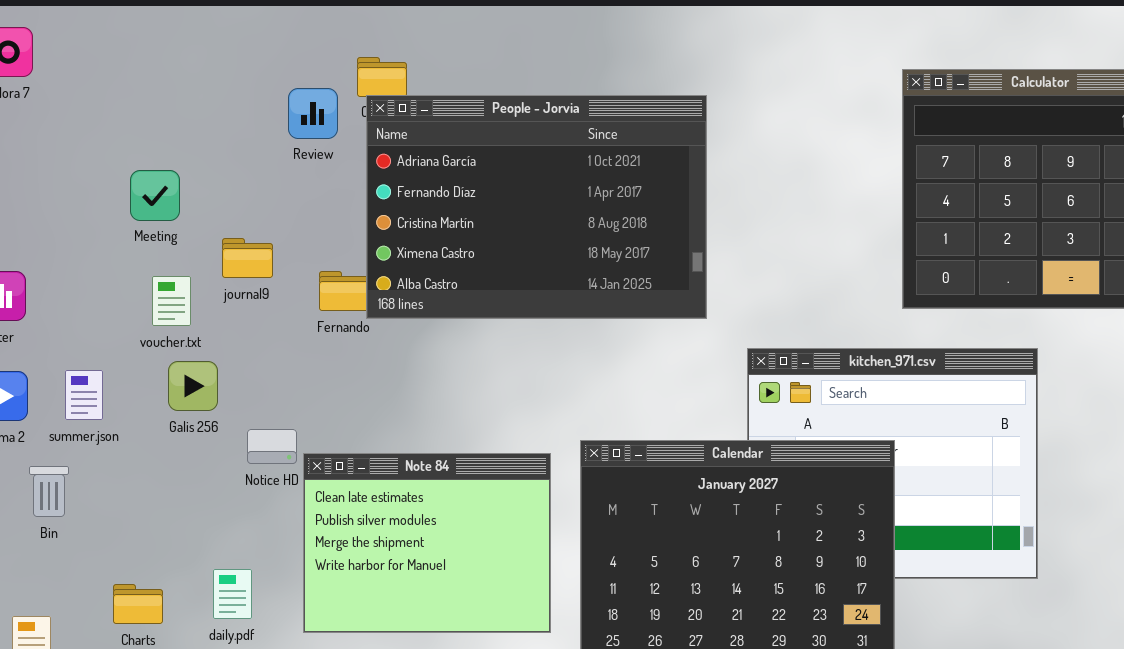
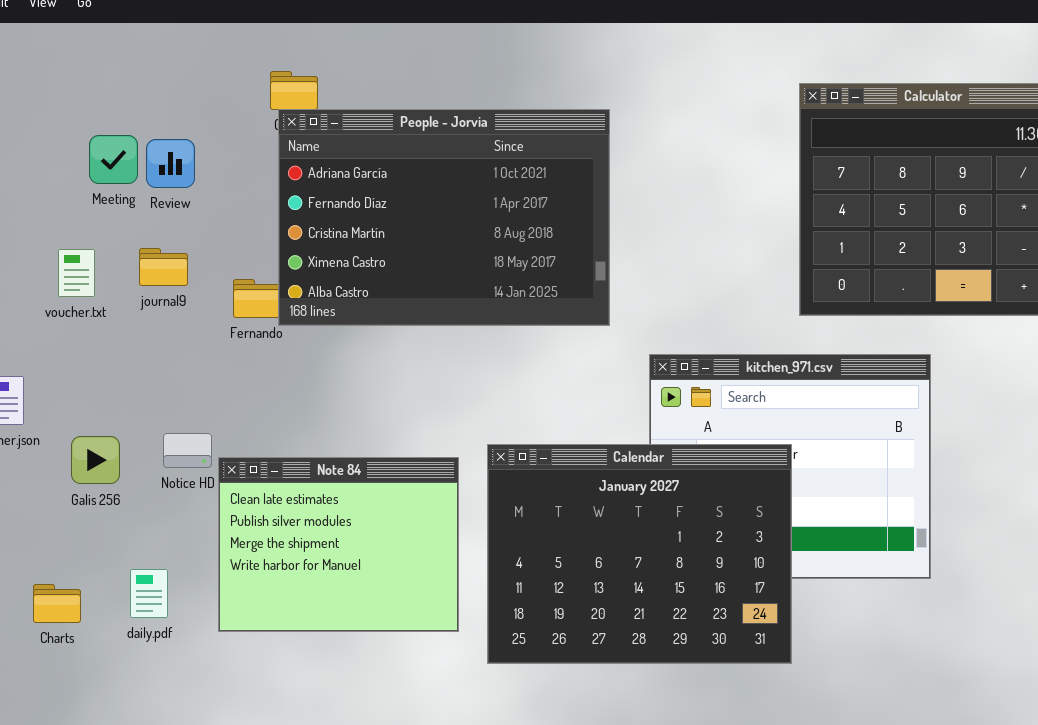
Review: [288,88,338,139] -> [146,139,195,188], moved
Meeting: [130,170,180,221] -> [89,135,138,184], moved
voucher.txt: [152,276,191,326] -> [58,249,95,297], moved
Galis 256: [168,361,218,411] -> [71,436,120,484], moved

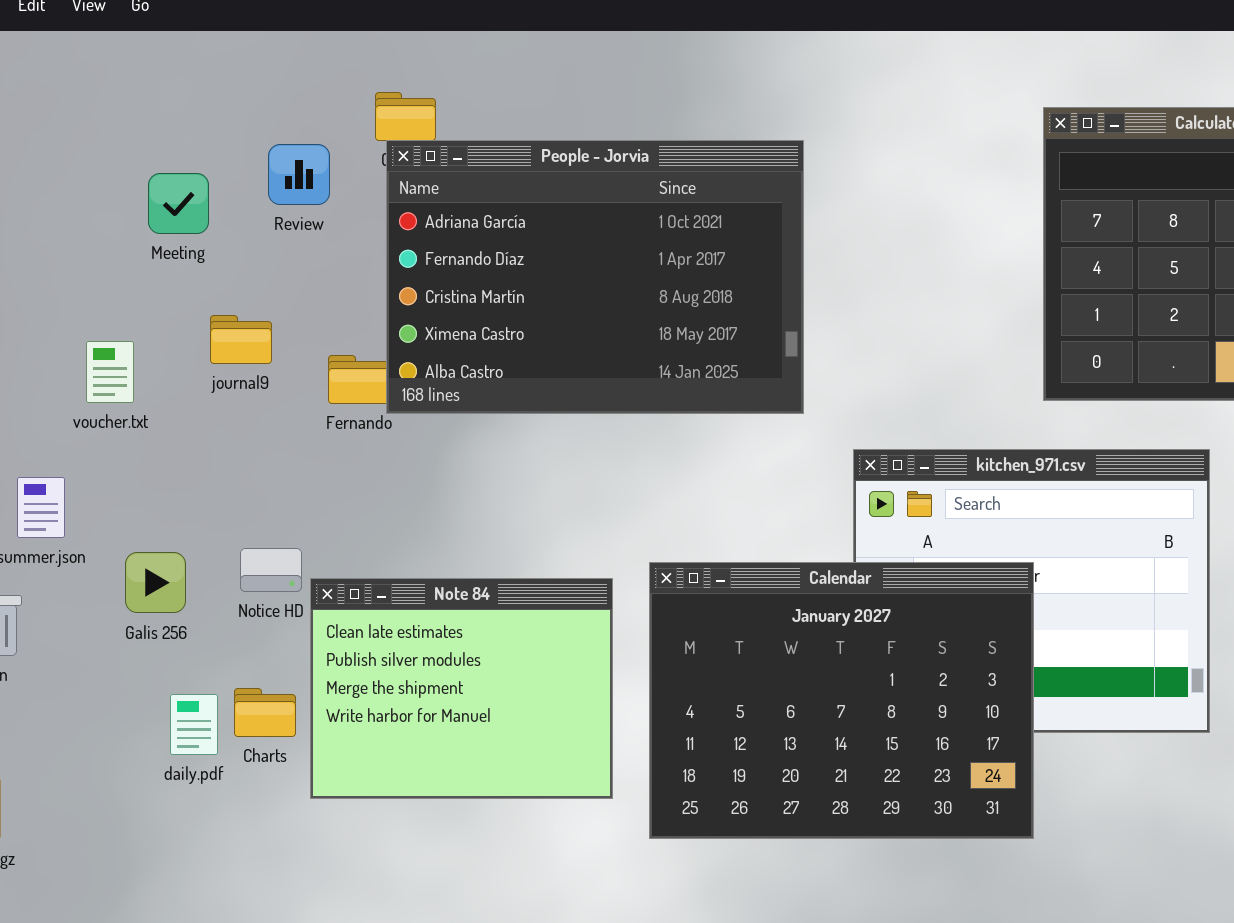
Review: [146,139,195,188] -> [268,144,330,205], moved
voucher.txt: [58,249,95,297] -> [86,341,134,403], moved
daily.pdf: [130,569,168,618] -> [170,694,218,755], moved
Charts: [33,584,81,623] -> [234,688,296,737], moved

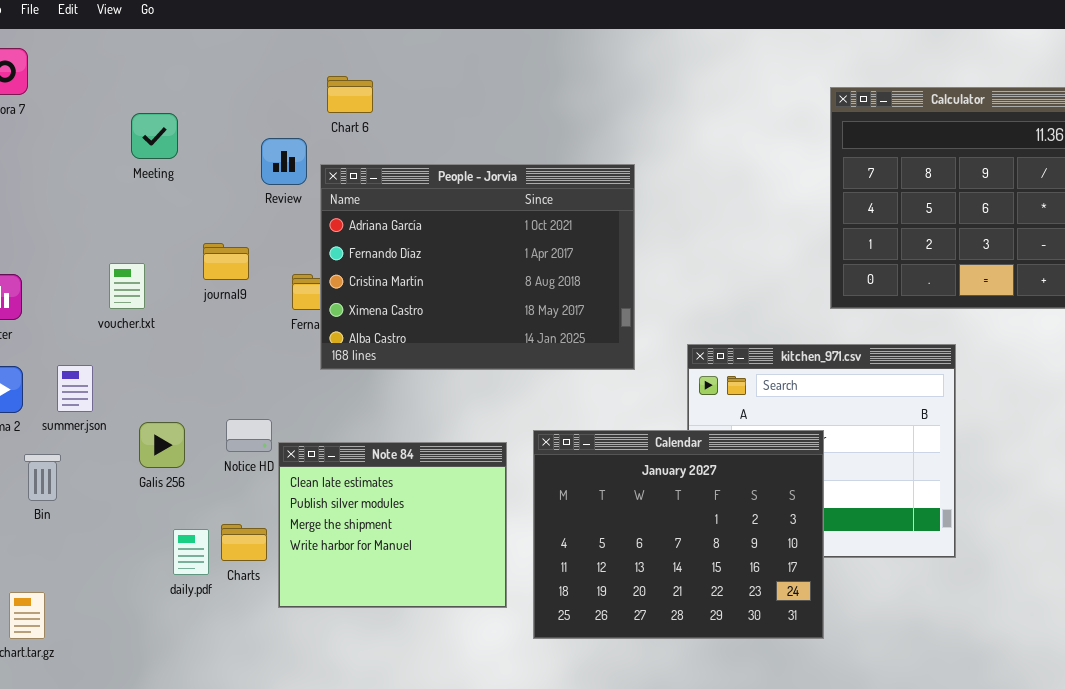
People - Jorvia: [386,140,804,414] -> [320,164,635,370], moved
Review: [268,144,330,205] -> [261,138,307,185], moved
Meeting: [148,173,209,234] -> [131,113,178,159], moved

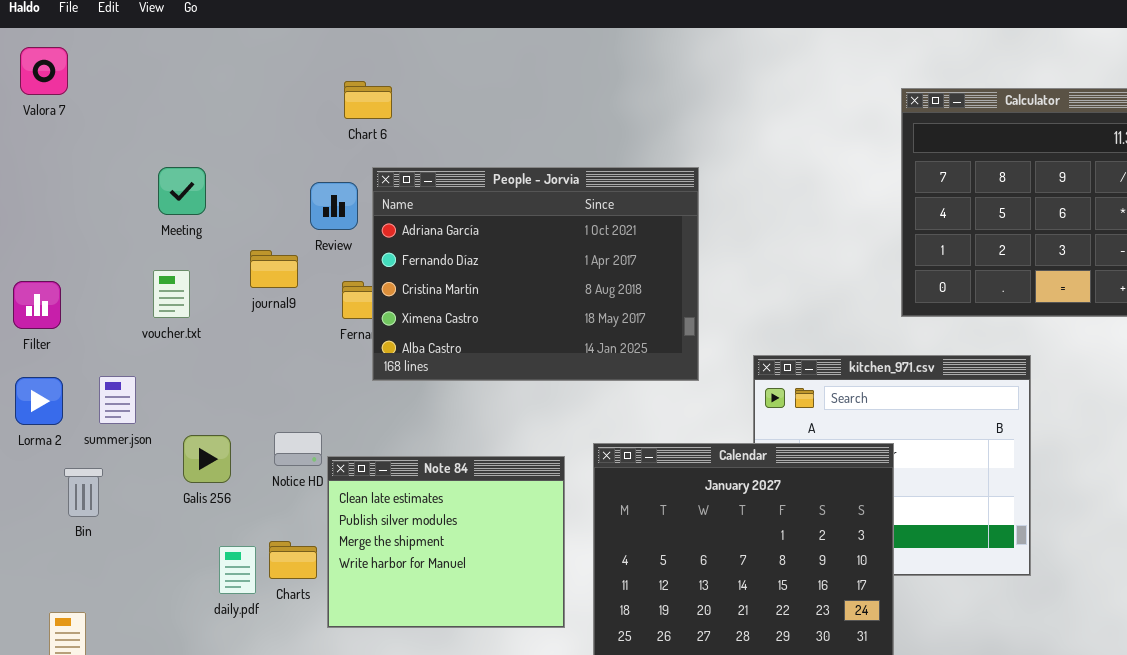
Chart 6: [327,76,373,113] -> [344,81,392,119], moved
Meeting: [131,113,178,159] -> [158,167,206,215], moved
Review: [261,138,307,185] -> [310,182,358,230], moved

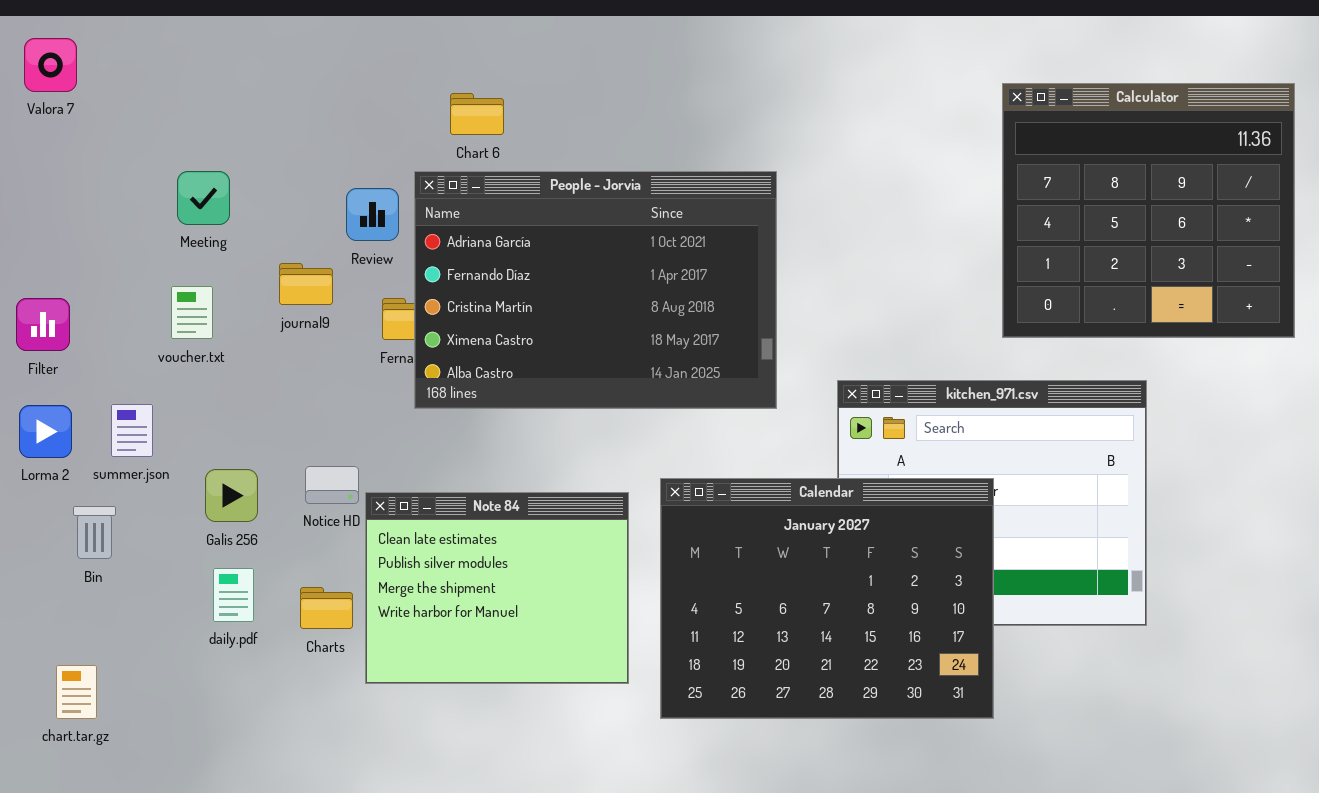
Chart 6: [344,81,392,119] -> [450,93,504,135], moved
daily.pdf: [219,546,256,594] -> [213,568,254,622], moved

